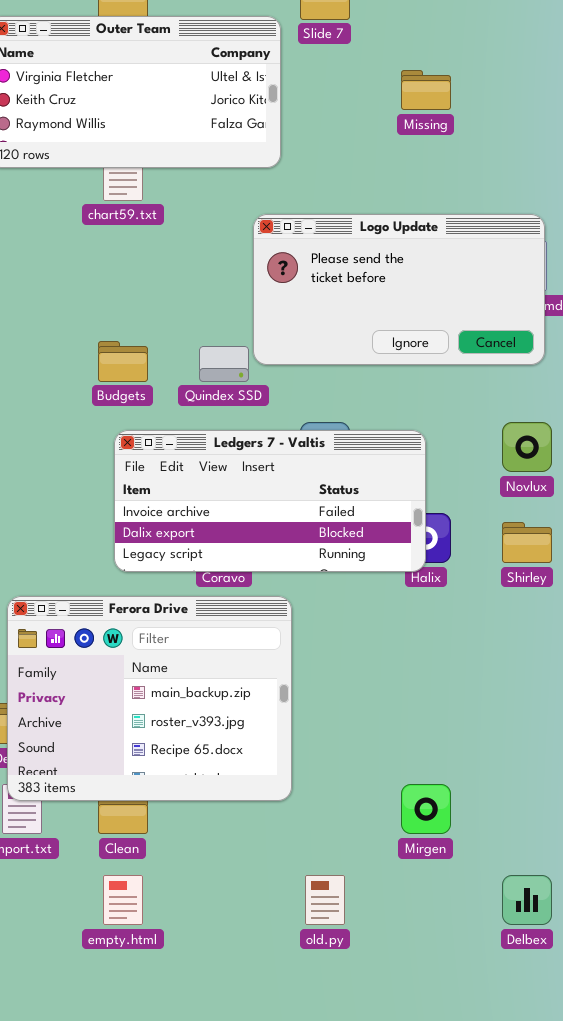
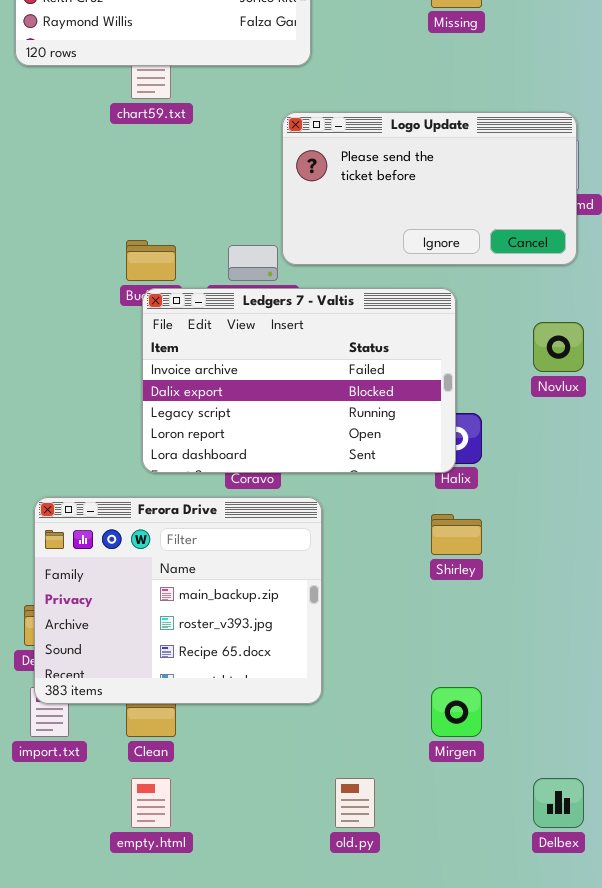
Ledgers 7 - Valtis: [114,430,426,572] -> [142,288,456,473], resized
Shirley: [502,522,552,563] -> [431,514,482,555], moved

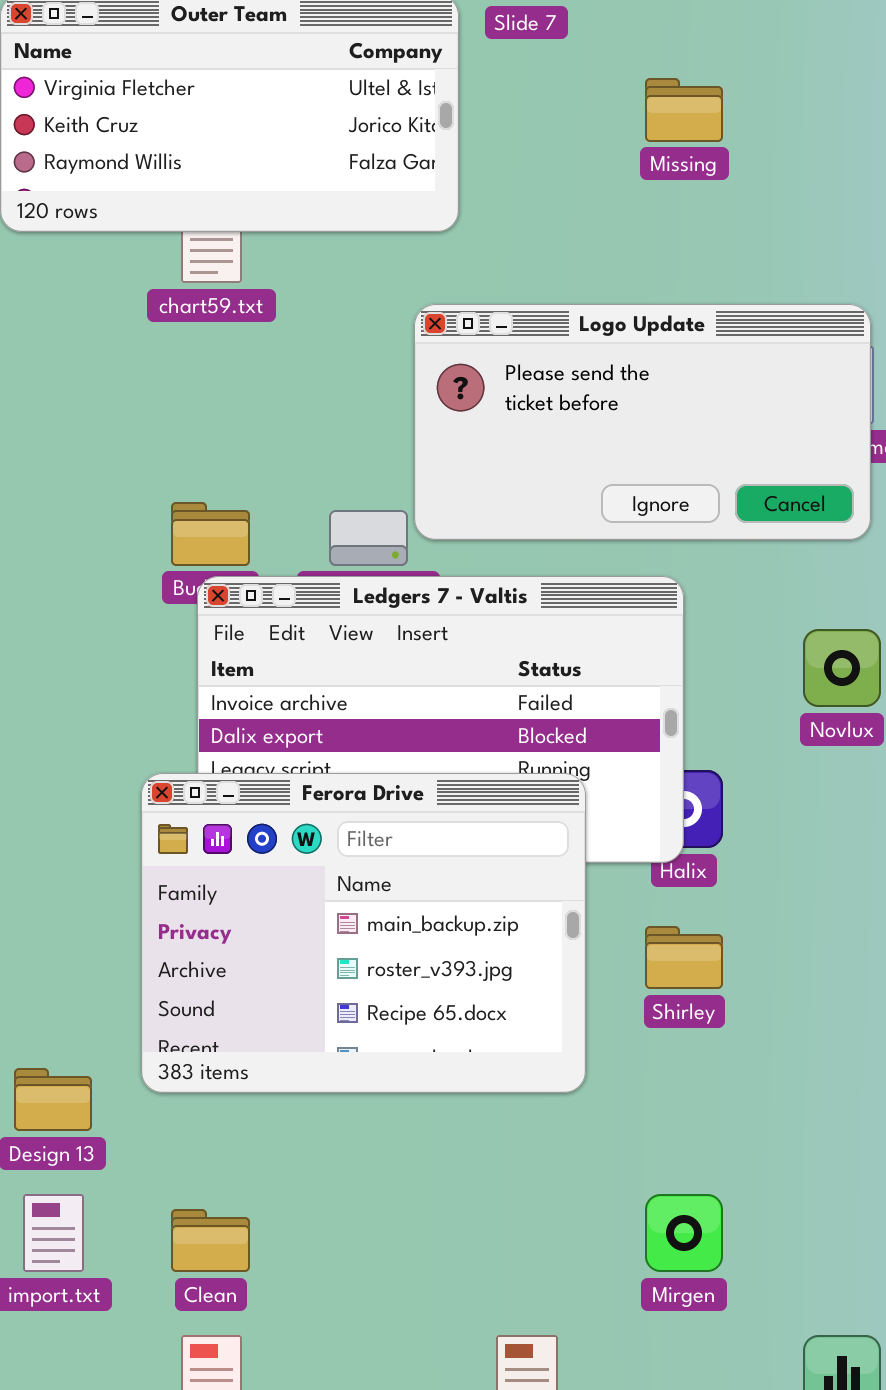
Ferora Drive: [34,497,322,704] -> [141,773,586,1093], moved

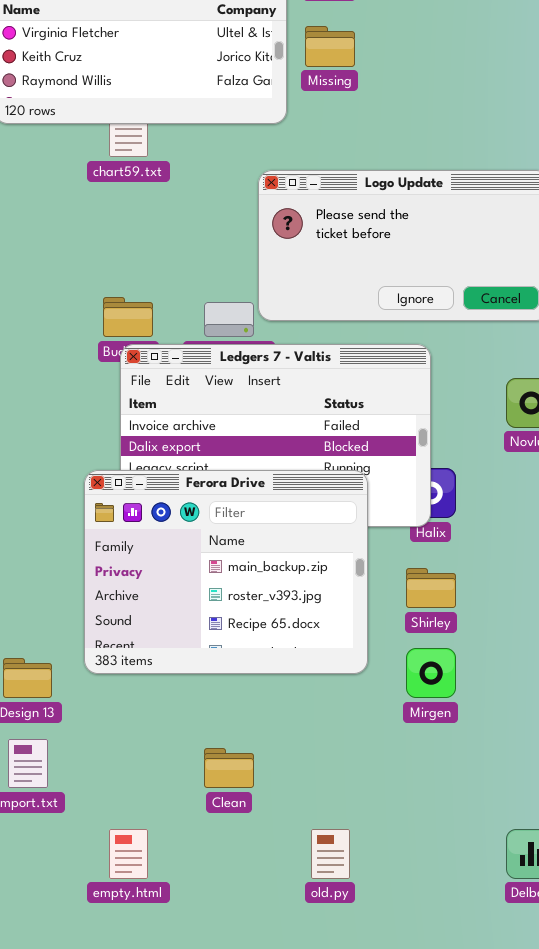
Missing: [645,78,723,142] -> [305,26,355,67], moved
Mirgen: [645,1194,723,1272] -> [406,648,456,698], moved
Clean: [171,1209,250,1272] -> [204,748,254,788], moved

